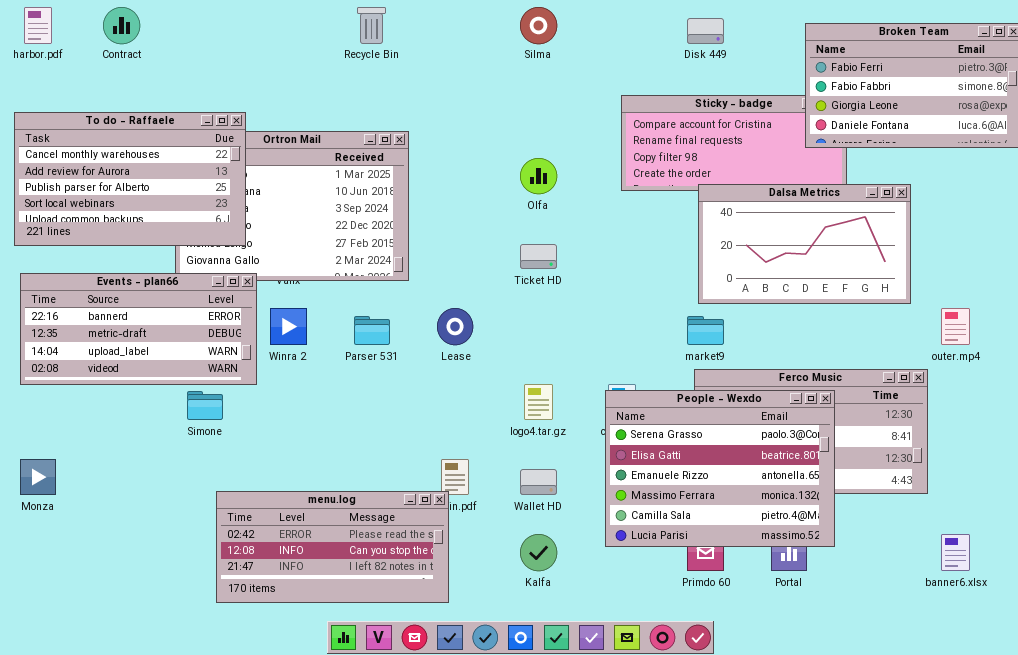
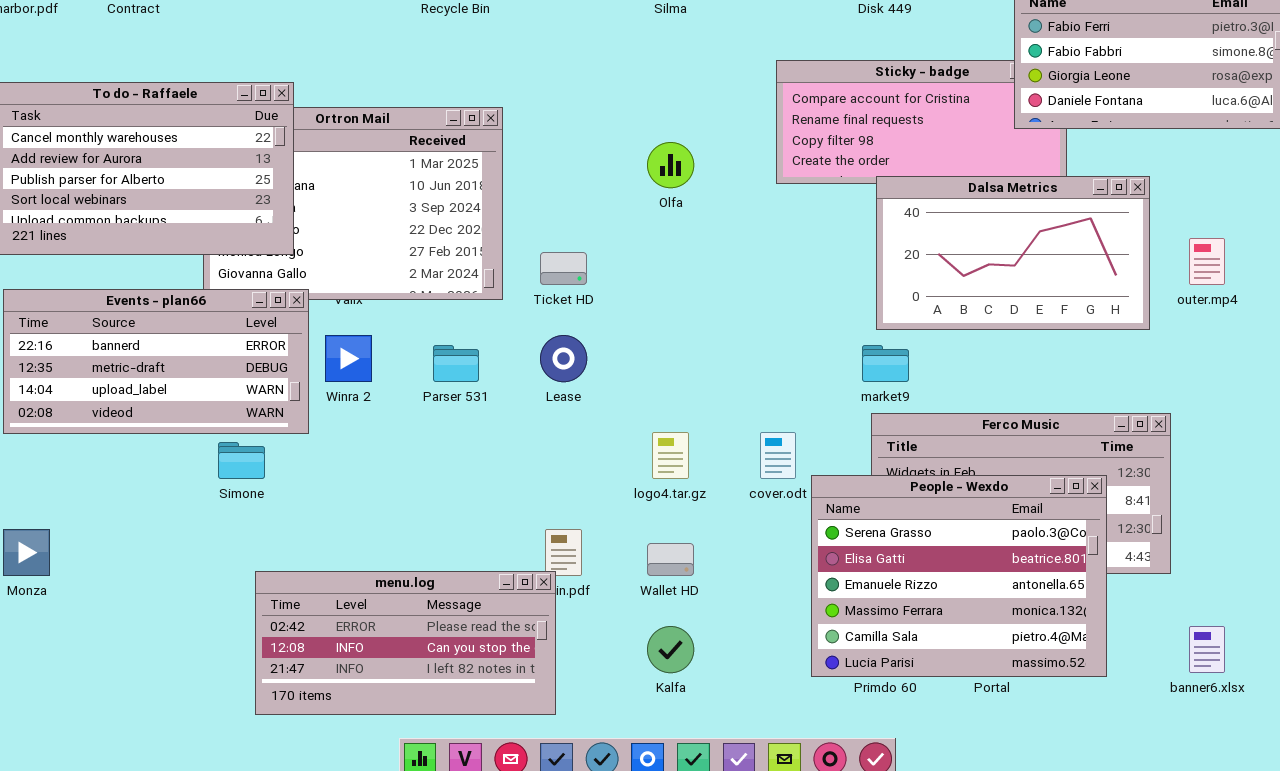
Ticket HD: [520,244,557,269] -> [540,252,587,285], moved
outer.mp4: [941,308,970,345] -> [1189,238,1225,285], moved
People - Wexdo: [605,390,835,547] -> [811,475,1107,677], moved

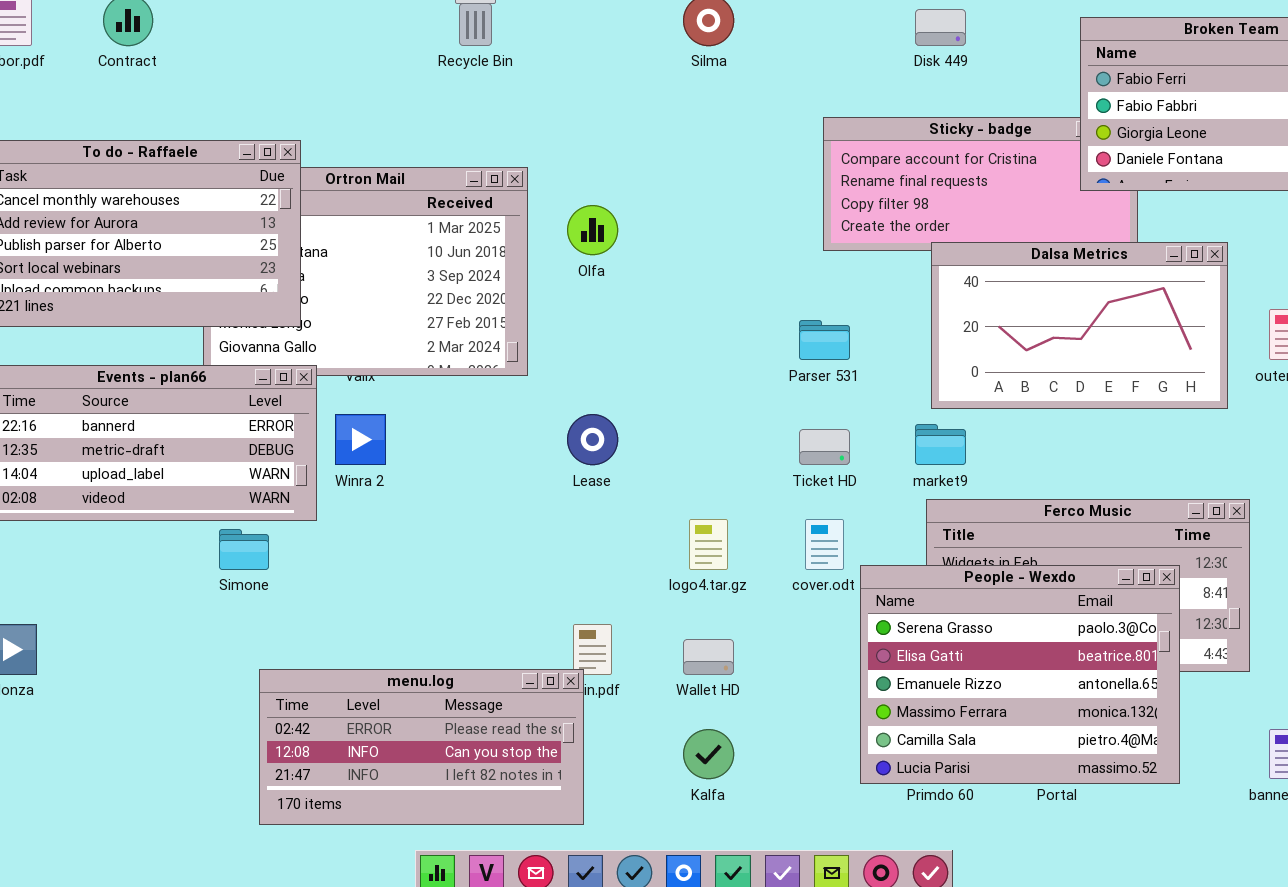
Olfa: [647,142,694,188] -> [567,205,618,255], moved
Ticket HD: [540,252,587,285] -> [799,429,850,465], moved
Parser 531: [433,345,479,382] -> [799,320,850,360], moved

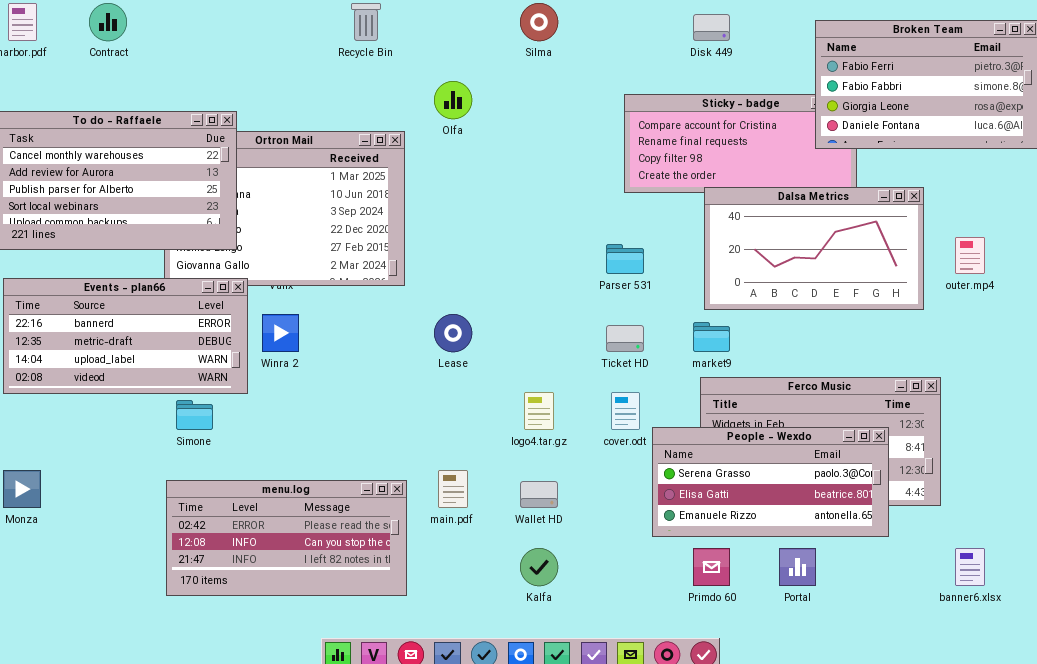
Olfa: [567,205,618,255] -> [434,81,472,119], moved
People - Wexdo: [860,565,1180,784] -> [652,427,889,537], resized
menu.log: [259,669,584,825] -> [166,480,407,596], moved

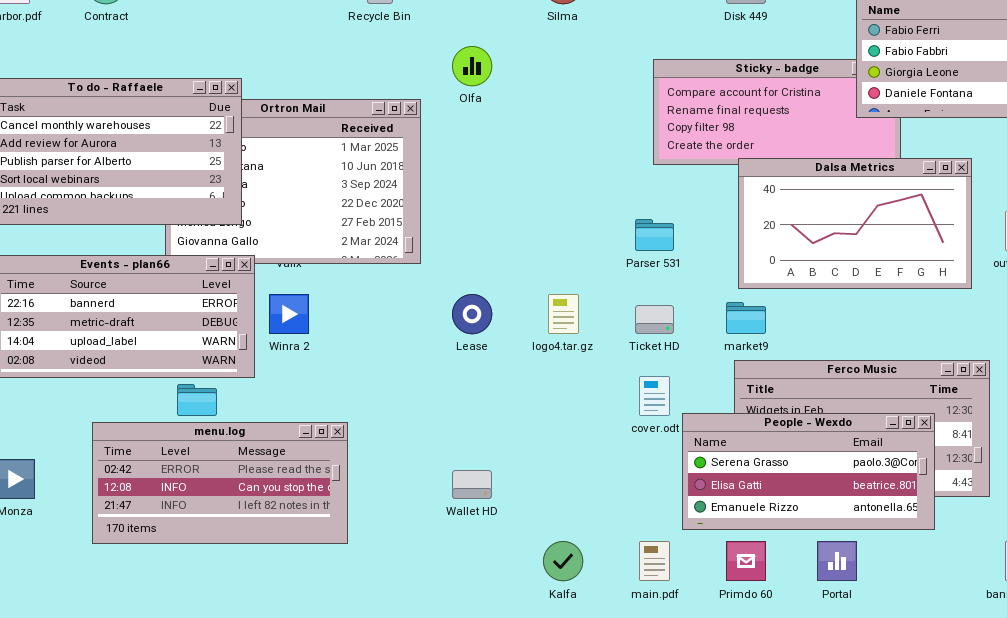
logo4.tar.gz: [524,392,554,430] -> [548,294,579,334], moved
main.pdf: [438,470,468,508] -> [639,541,670,581], moved
menu.log: [166,480,407,596] -> [92,422,348,544], moved
Wallet HD: [520,481,558,508] -> [452,470,492,499], moved

